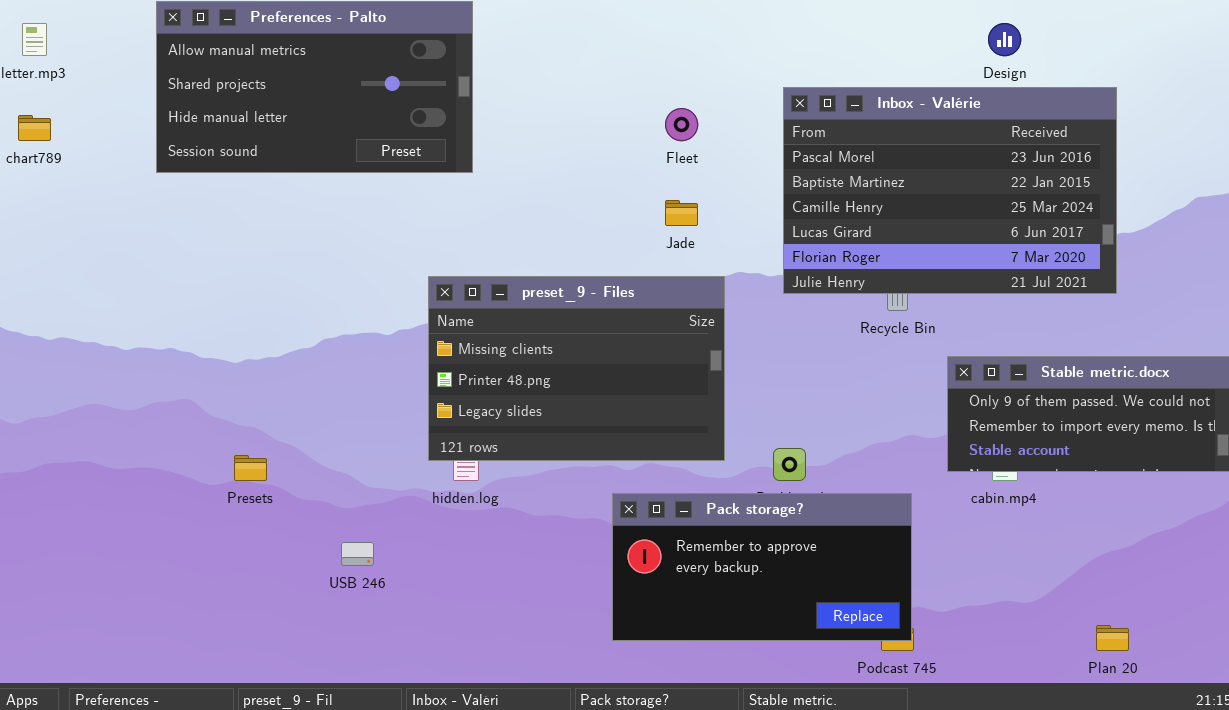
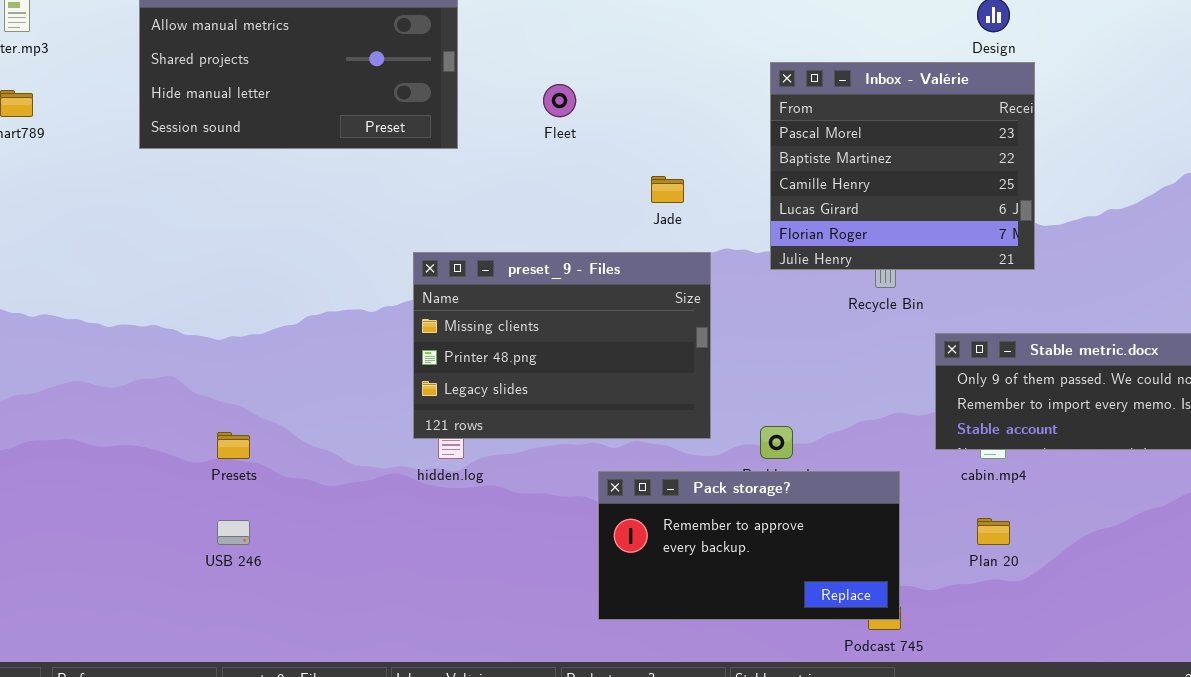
Inbox - Valérie: [783,87,1117,294] -> [770,62,1035,270], resized
Fleet: [665,108,698,141] -> [543,84,576,117], moved
USB 246: [341,542,374,566] -> [217,520,250,545], moved
Plan 20: [1096,625,1129,651] -> [977,518,1010,545], moved

